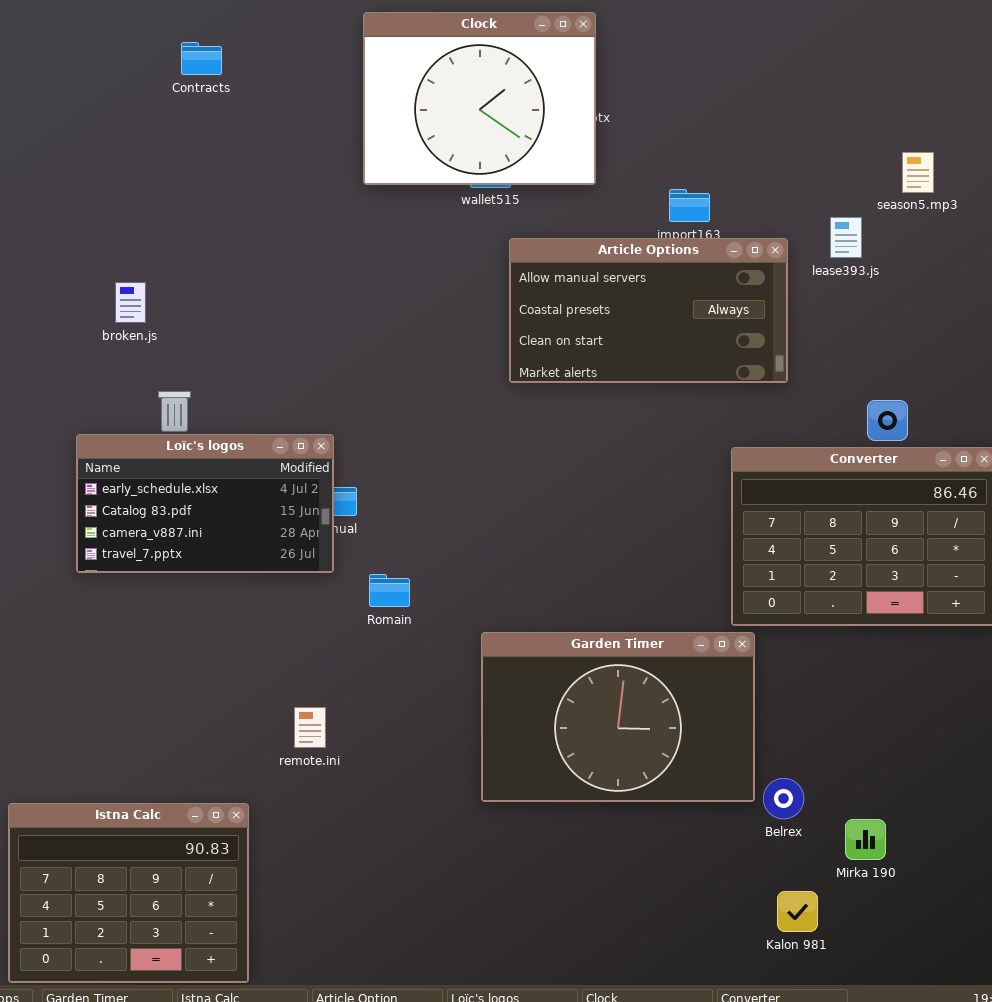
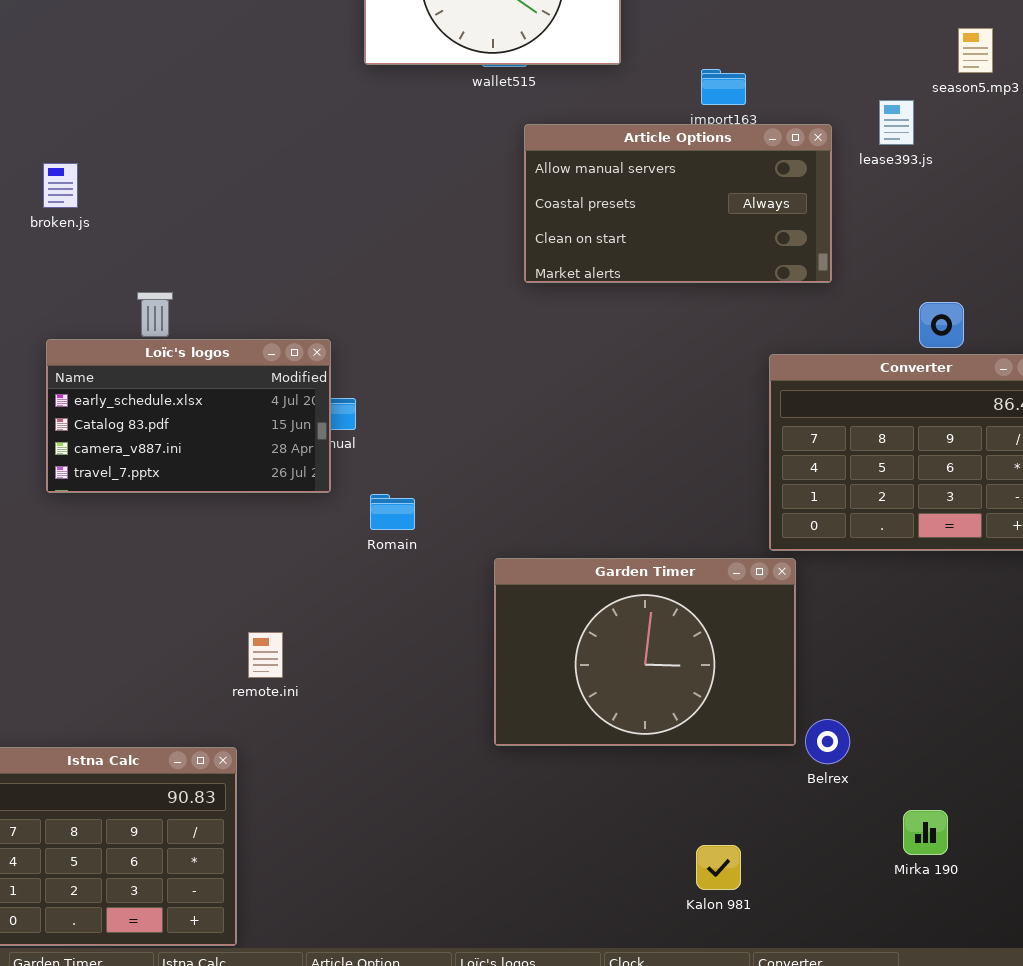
broken.js: [115,282,146,323] -> [43,163,78,208], moved
remote.ini: [294,707,326,748] -> [248,632,283,678], moved
Mirka 190: [845,819,886,860] -> [903,810,948,855], moved
Kalon 981: [777,891,818,932] -> [696,845,741,890], moved

